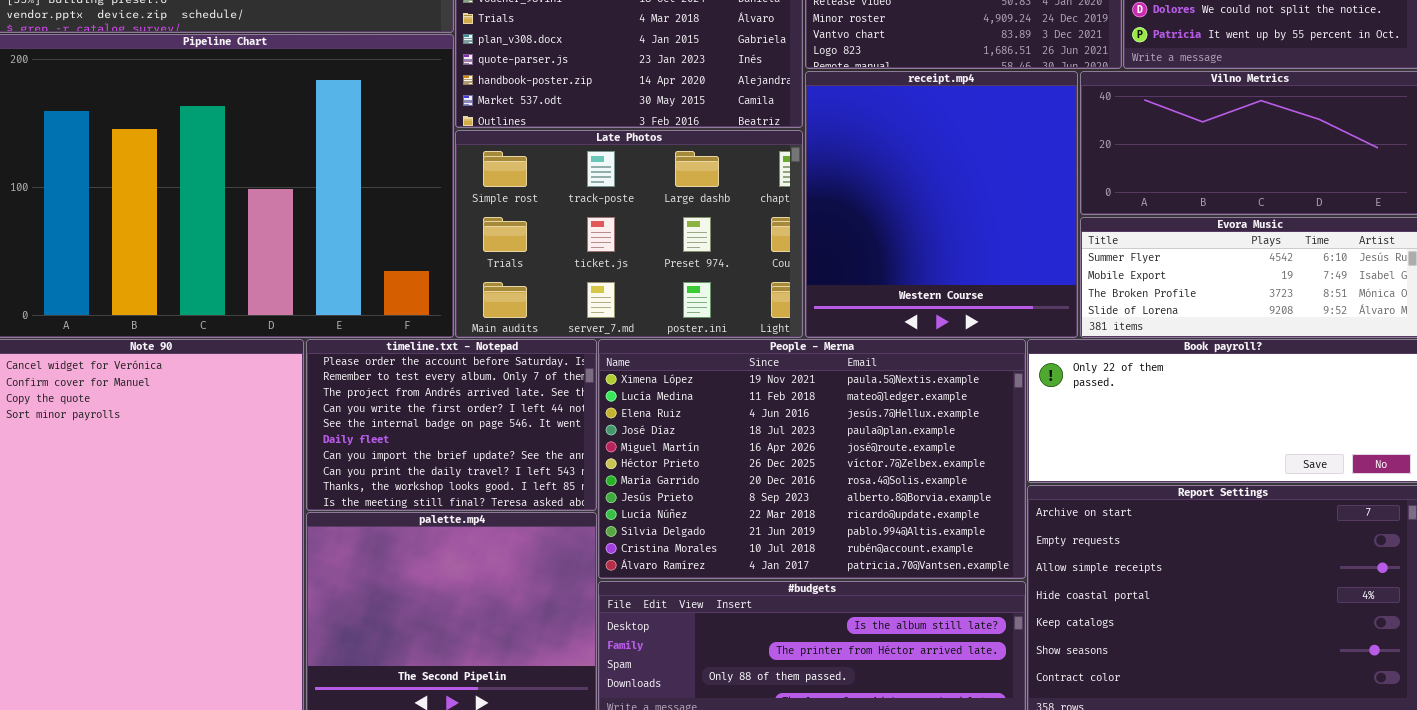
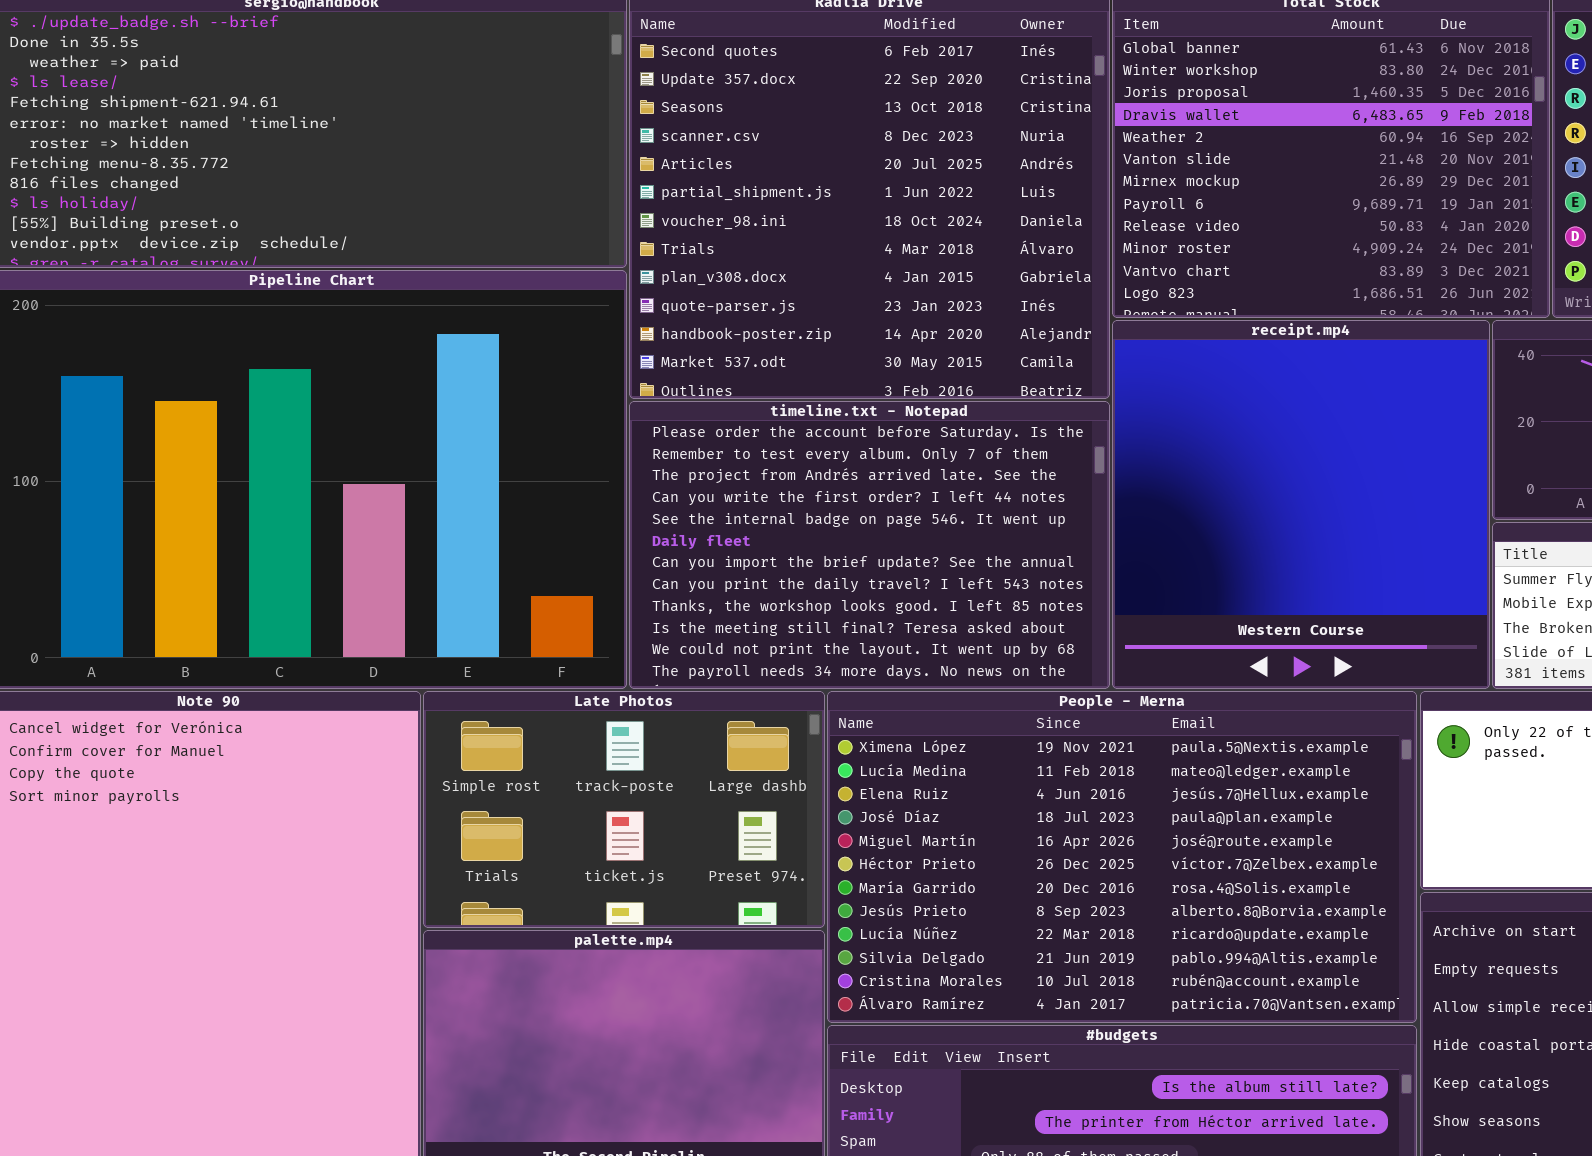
Late Photos: [455,130,803,338] -> [423,691,825,928], moved, resized
timeline.txt - Notepad: [306,339,597,511] -> [629,401,1110,689], moved, resized

